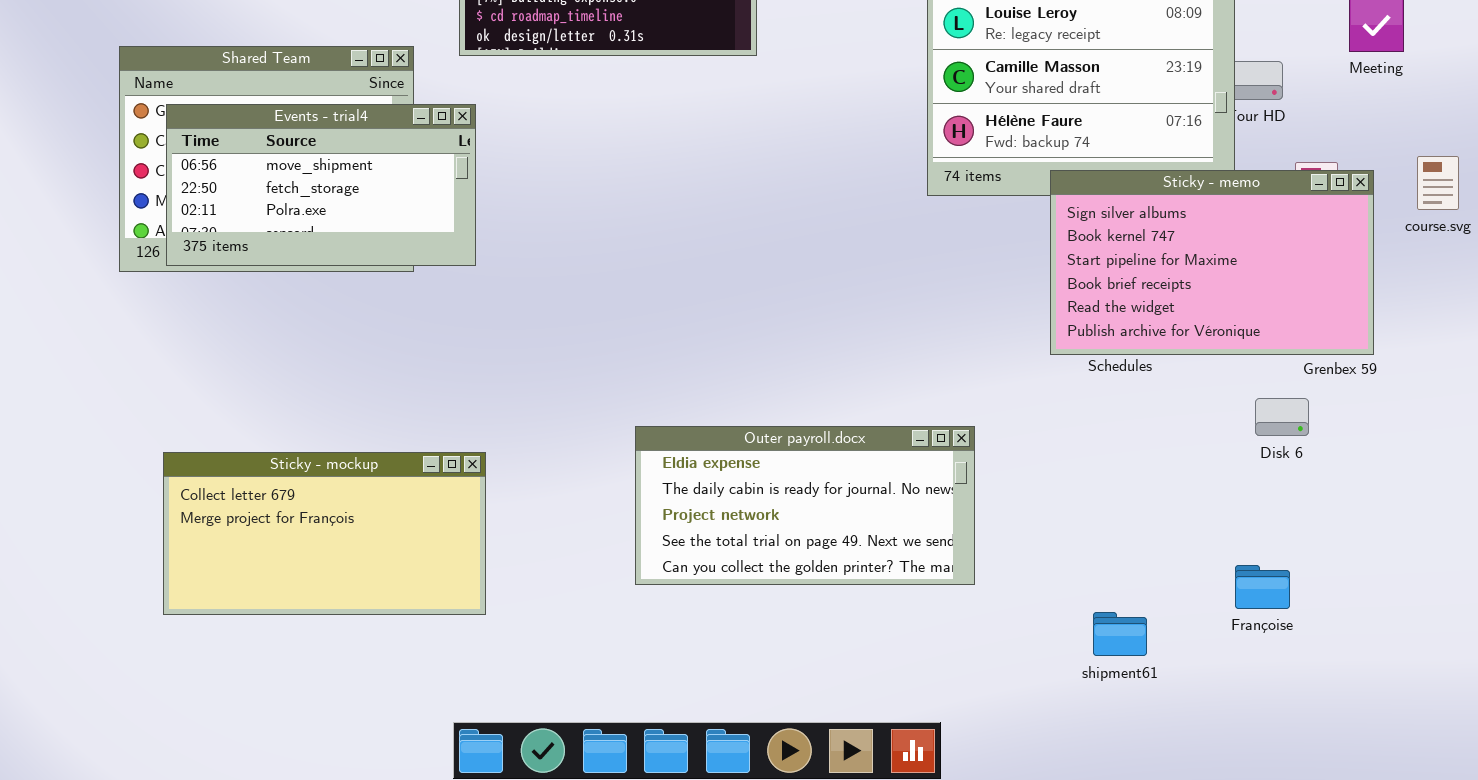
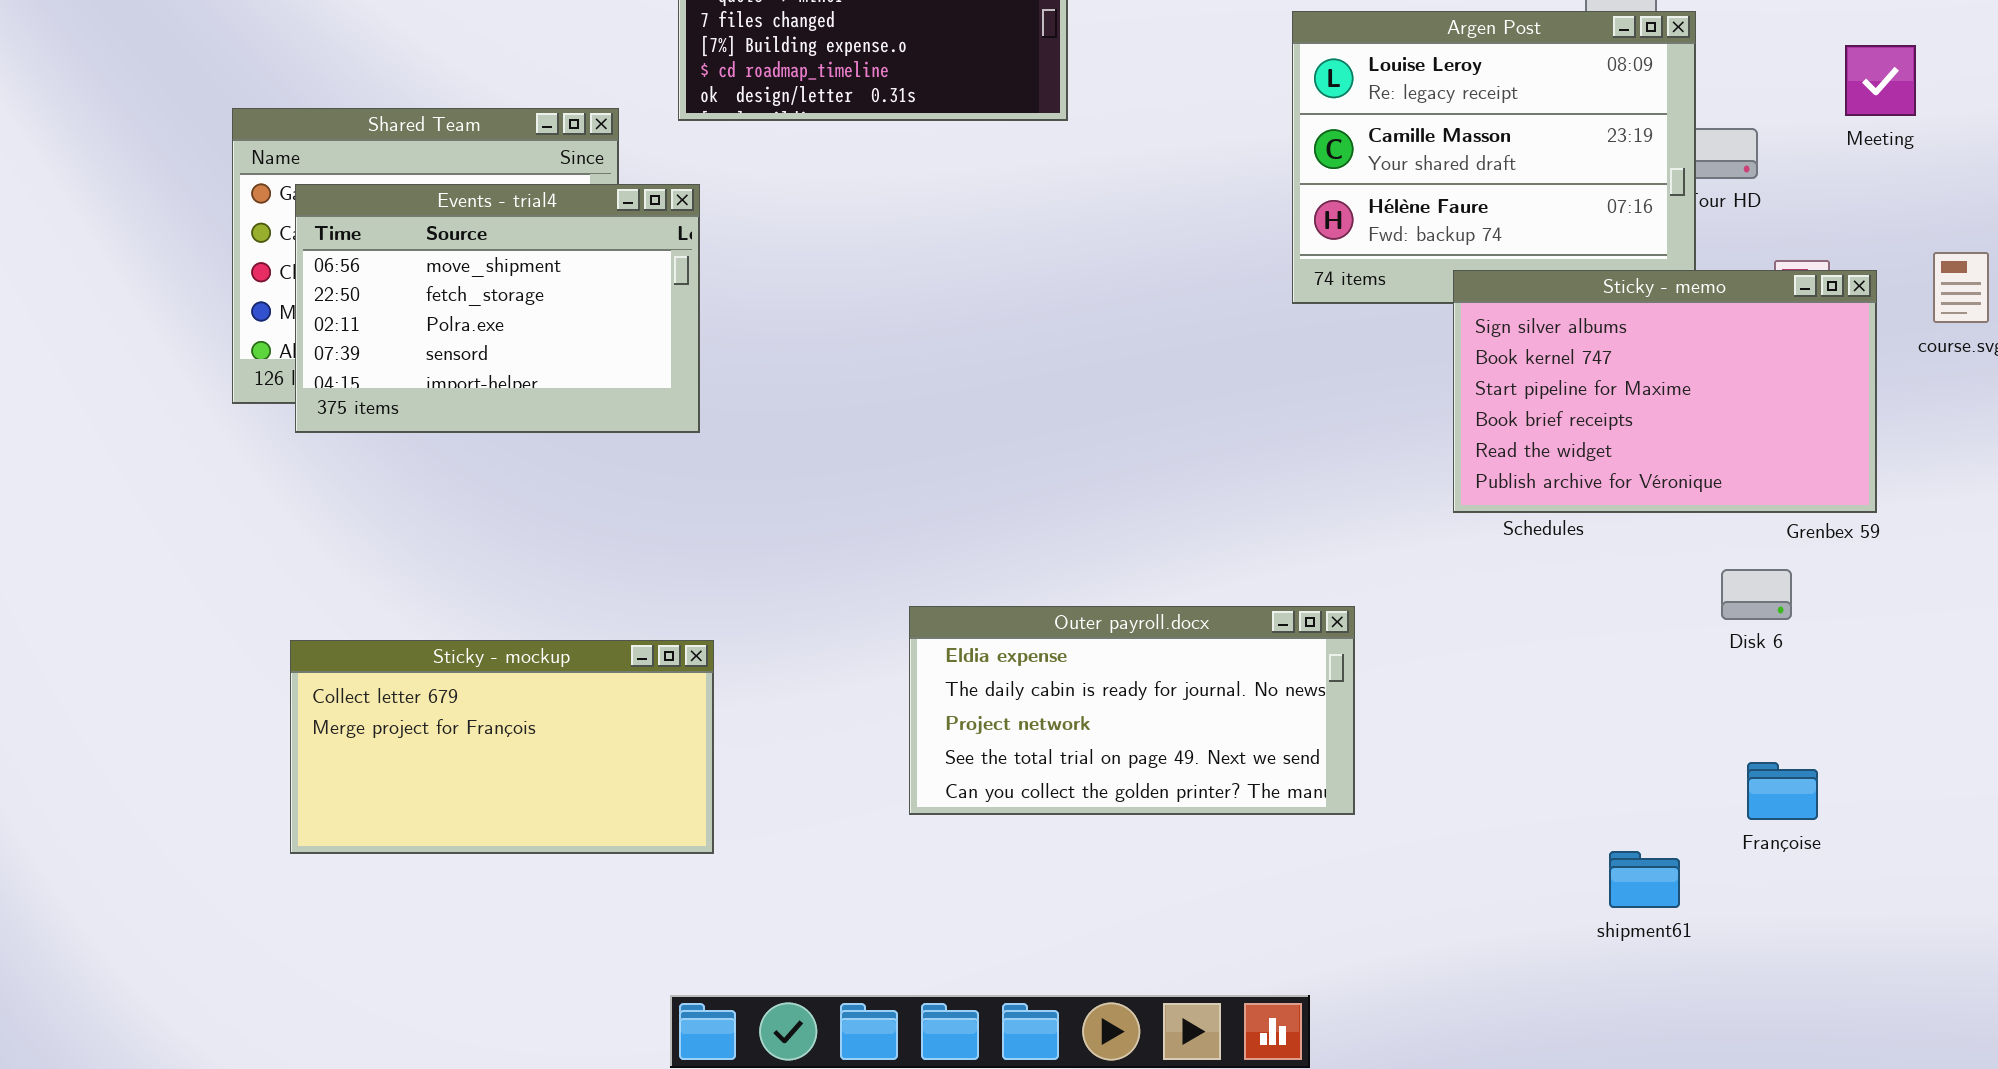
Events - trial4: [166,104,476,266] -> [295,184,700,433], resized
Françoise: [1235,565,1290,609] -> [1747,762,1818,820], moved
shipment61: [1093,612,1147,656] -> [1609,851,1680,908], moved

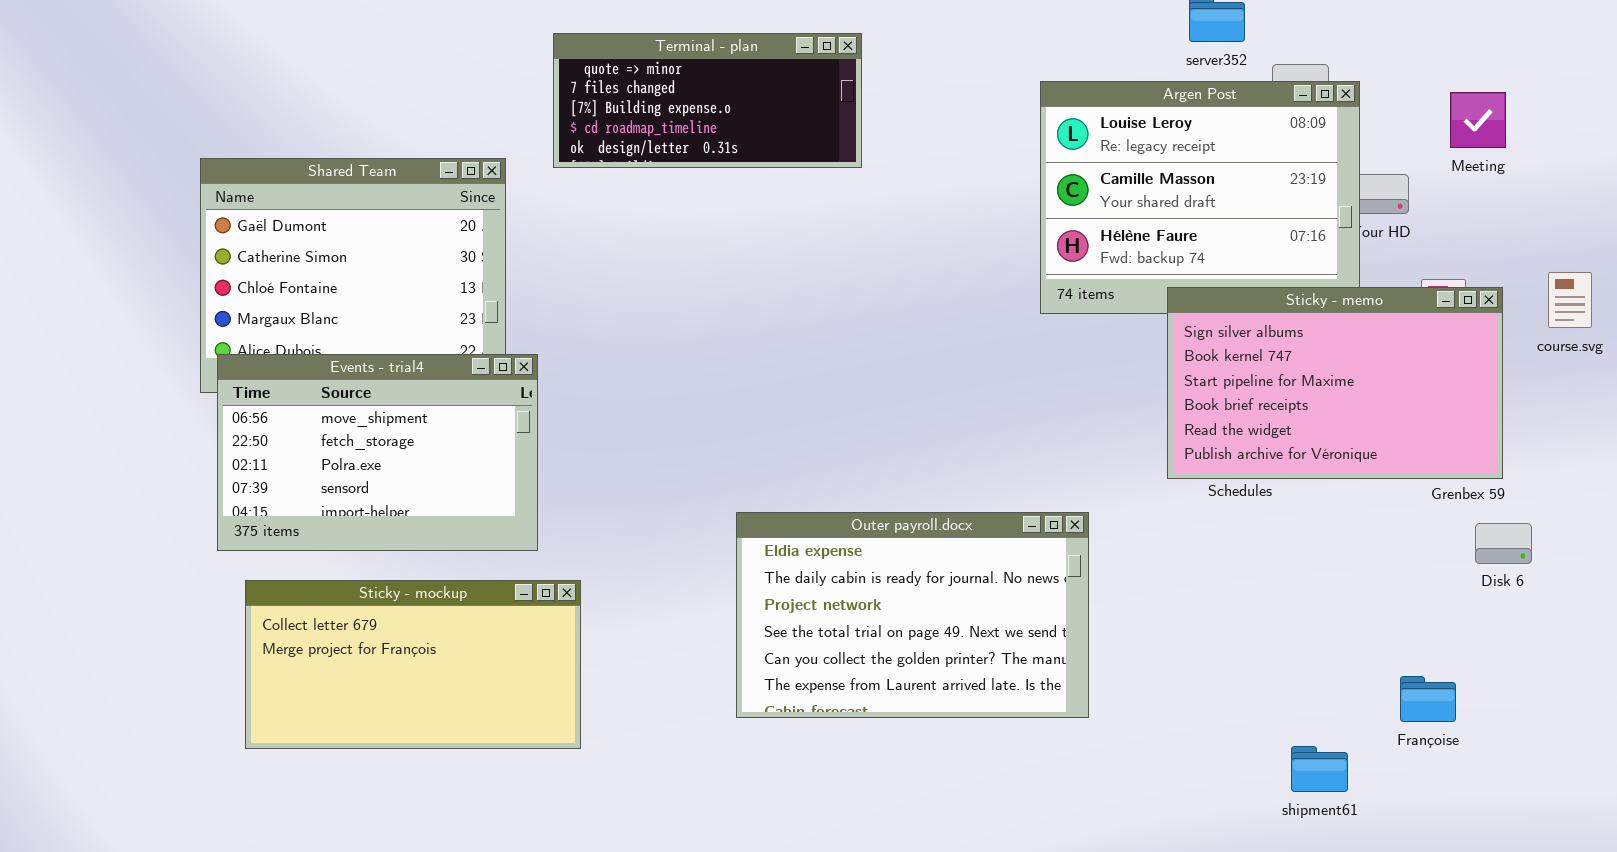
Meeting: [1845,45,1916,116] -> [1450,92,1506,148], moved
Events - trial4: [295,184,700,433] -> [217,354,538,551], moved
Disk 6: [1721,569,1792,620] -> [1475,523,1532,564], moved
Outer payroll.docx: [909,606,1355,815] -> [736,512,1089,718], resized

